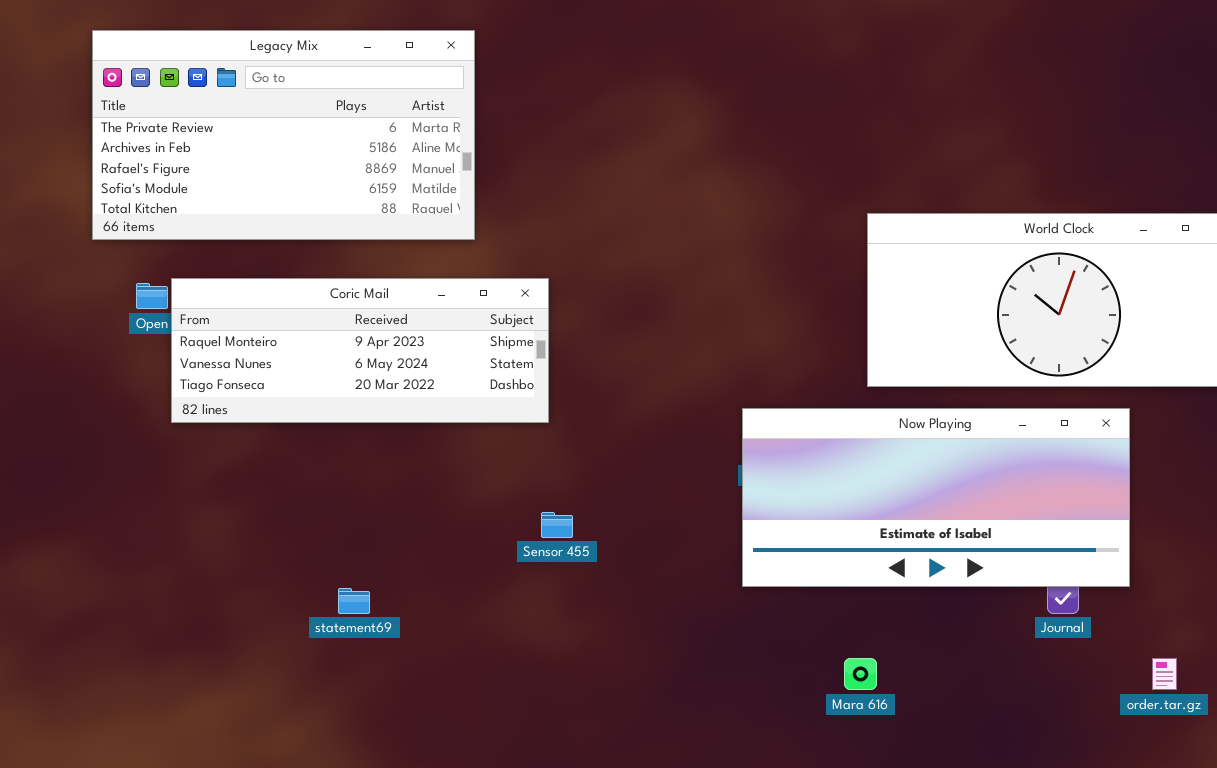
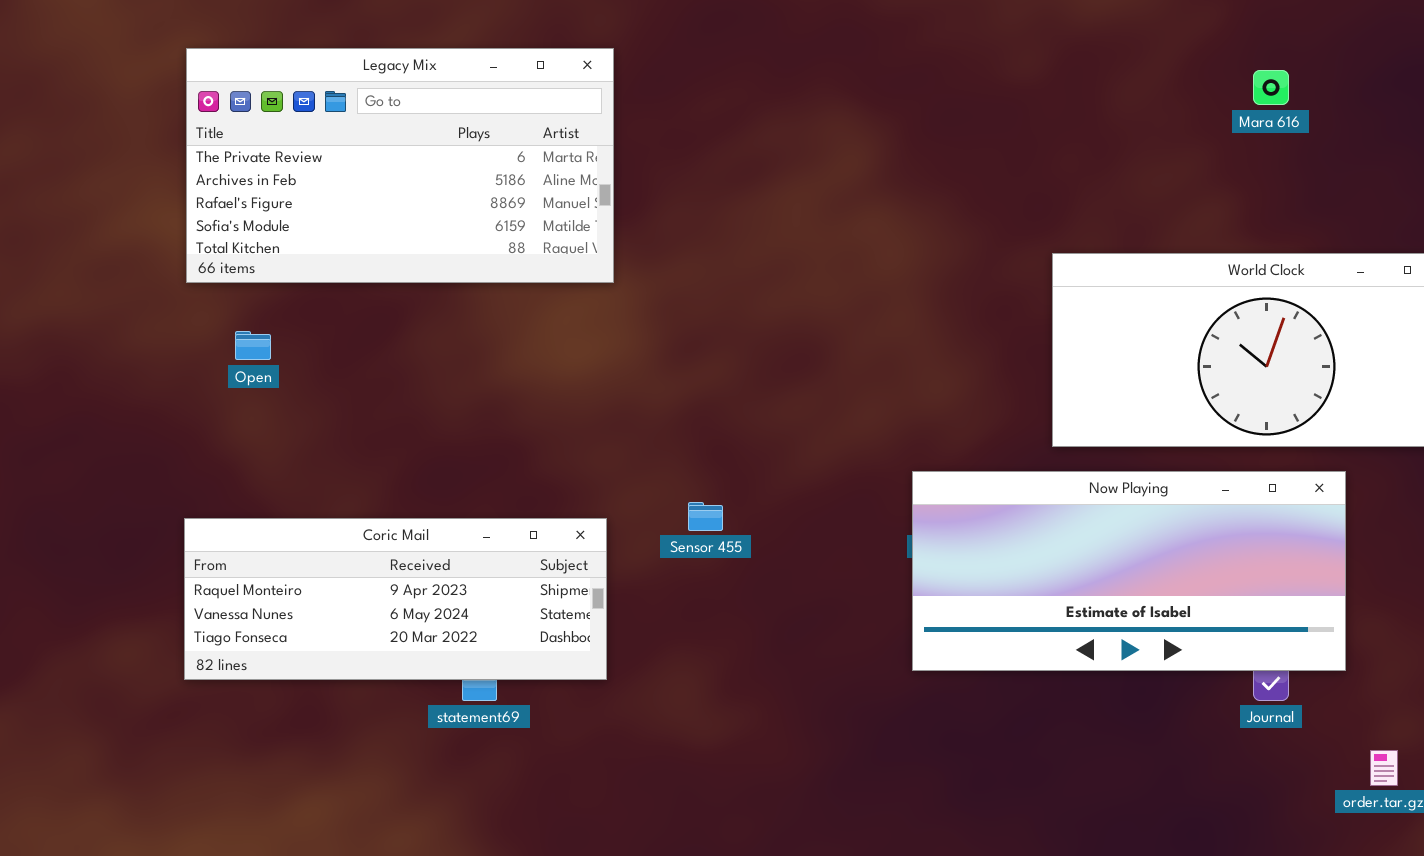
Coric Mail: [171,278,549,423] -> [184,518,607,680], moved
Sensor 455: [541,512,573,538] -> [688,502,723,531], moved
Mara 616: [844,658,877,690] -> [1253,70,1289,105], moved

